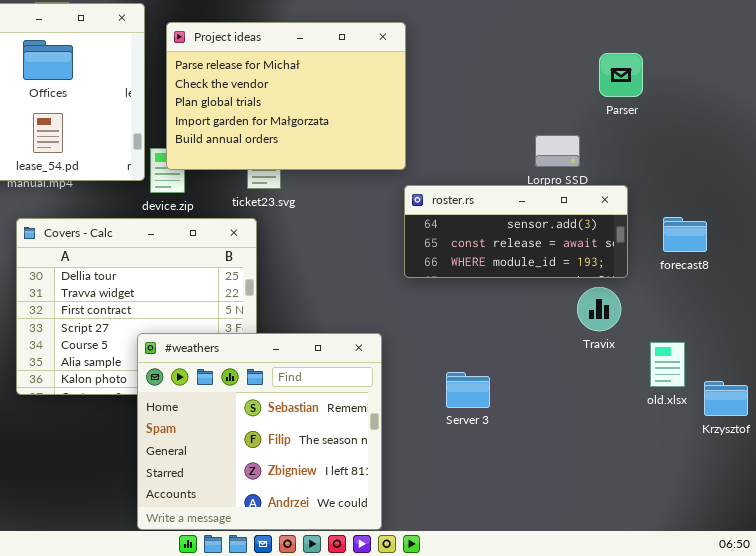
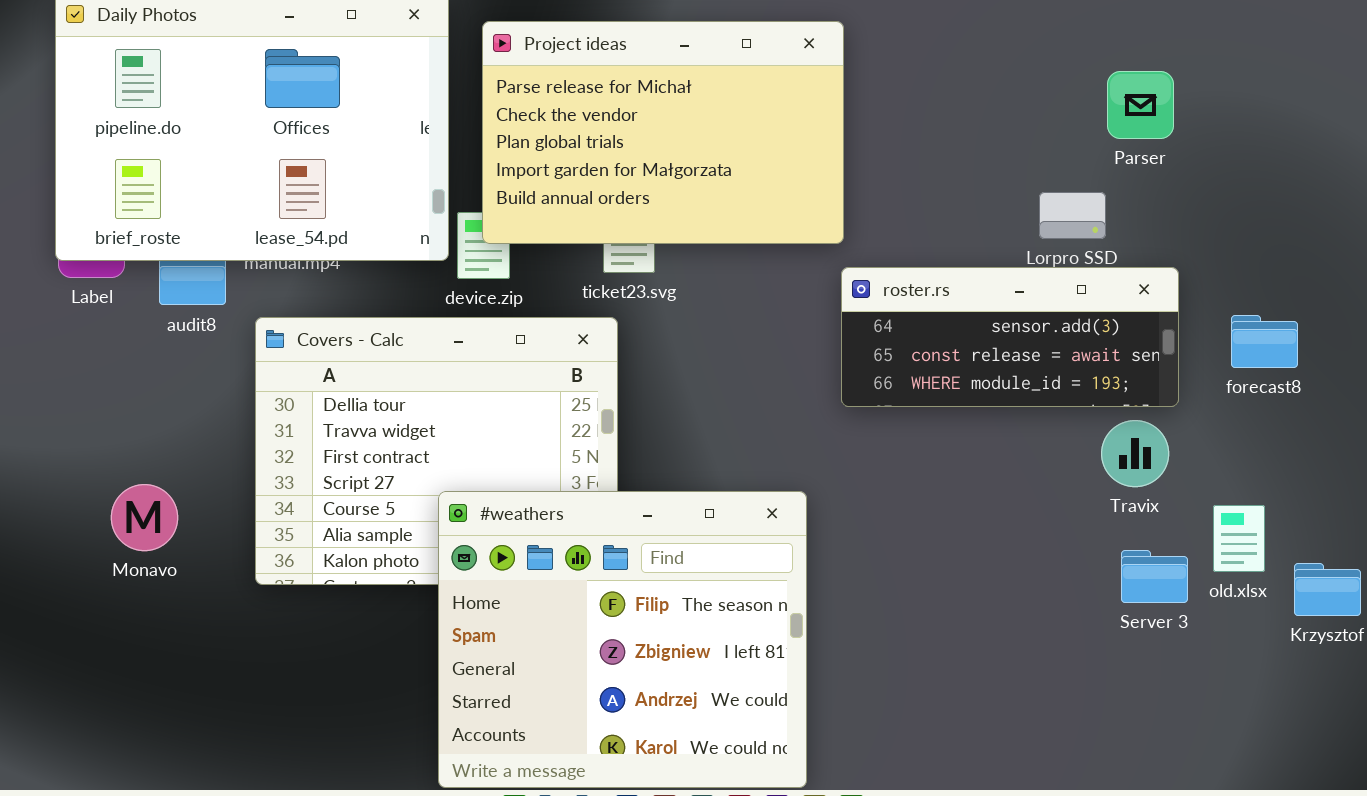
Parser: [599,53,643,97] -> [1107,71,1174,139], moved
#weathers: [137,333,382,530] -> [438,491,807,788], scrolled down 1 row
Server 3: [446,372,490,408] -> [1121,550,1188,603], moved

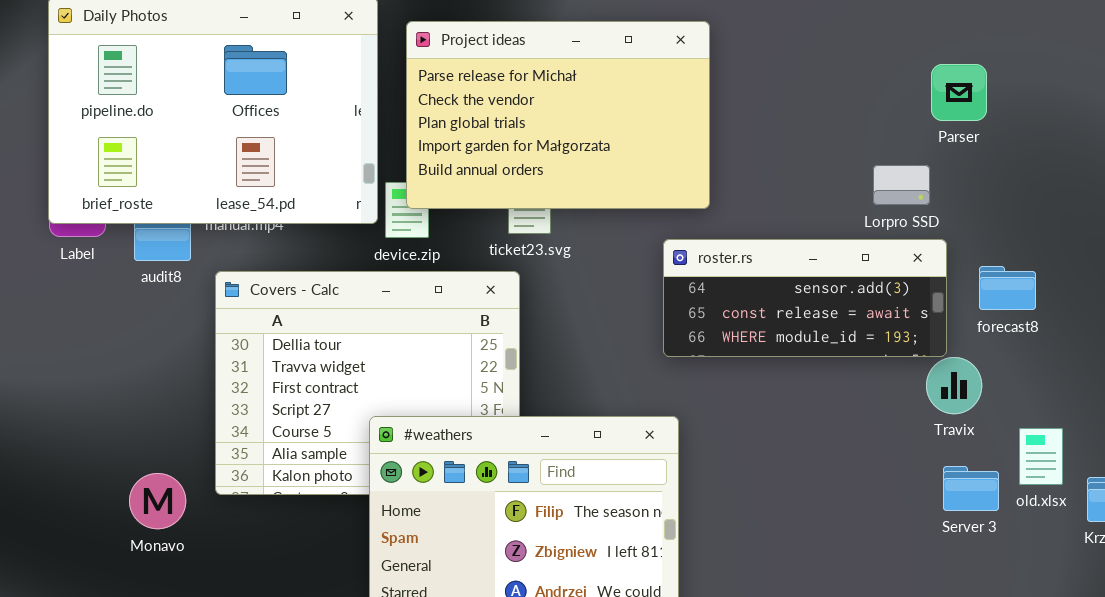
roster.rs: [841,267,1179,407] -> [663,239,947,357], moved
forecast8: [1231,315,1298,368] -> [979,266,1036,310], moved
Monavo: [111,484,178,551] -> [129,473,186,529], moved

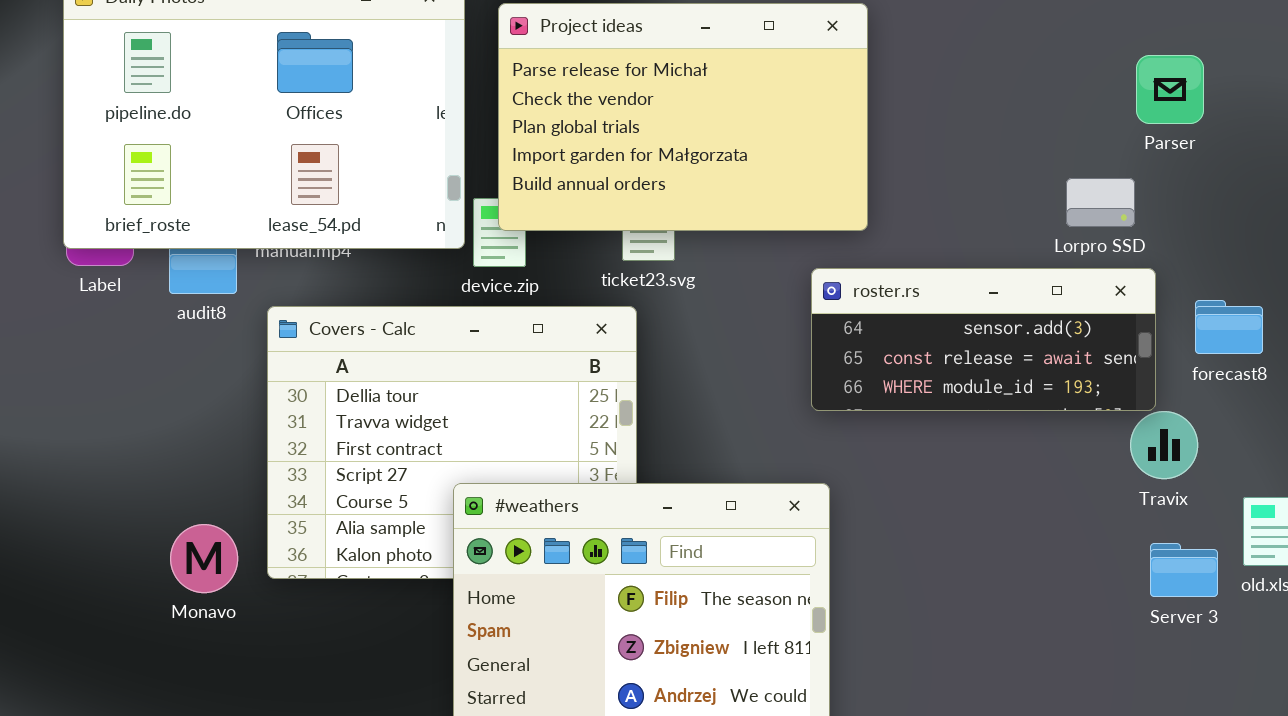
Monavo: [129,473,186,529] -> [170,524,238,593], moved

